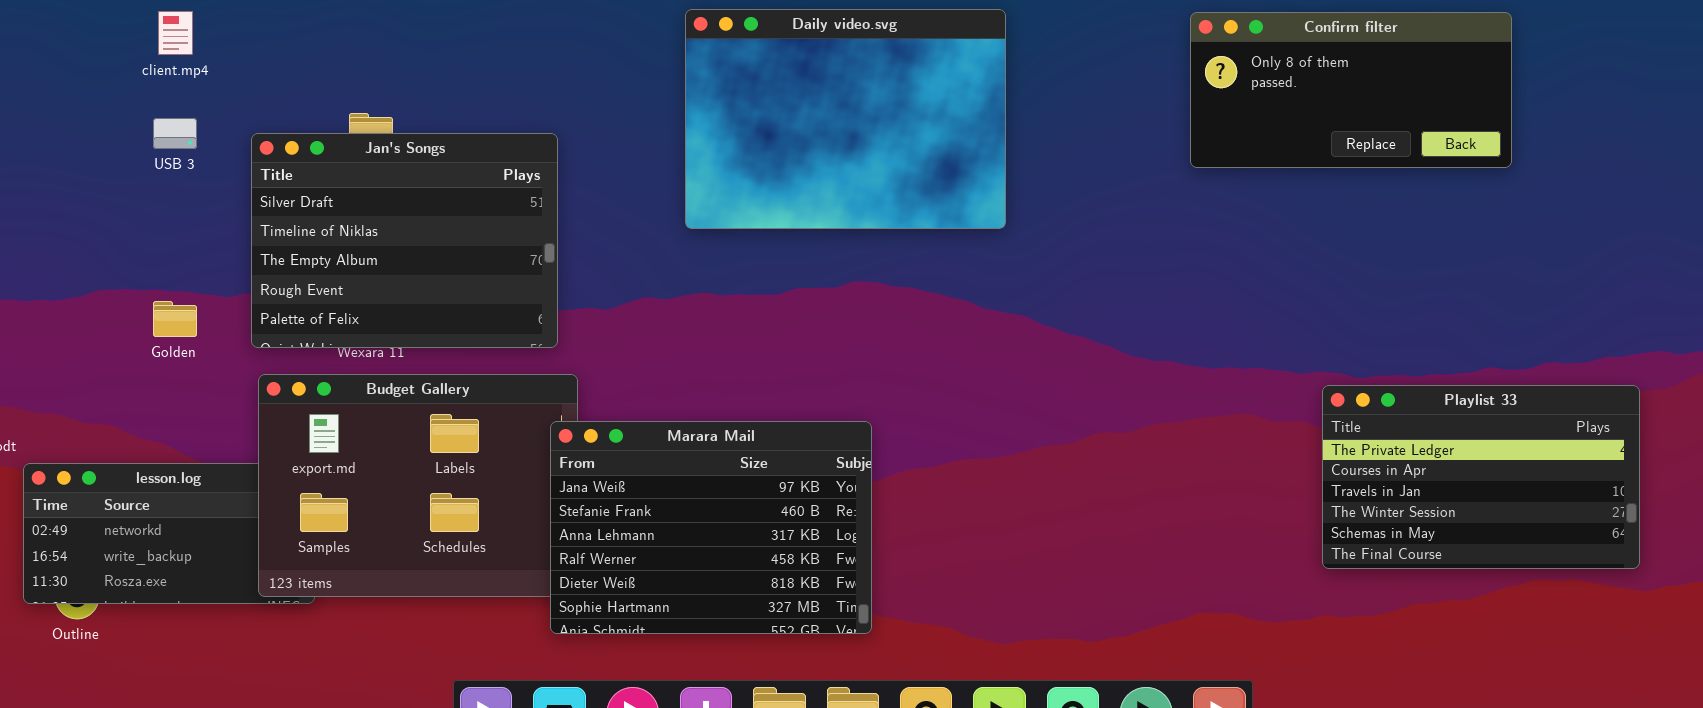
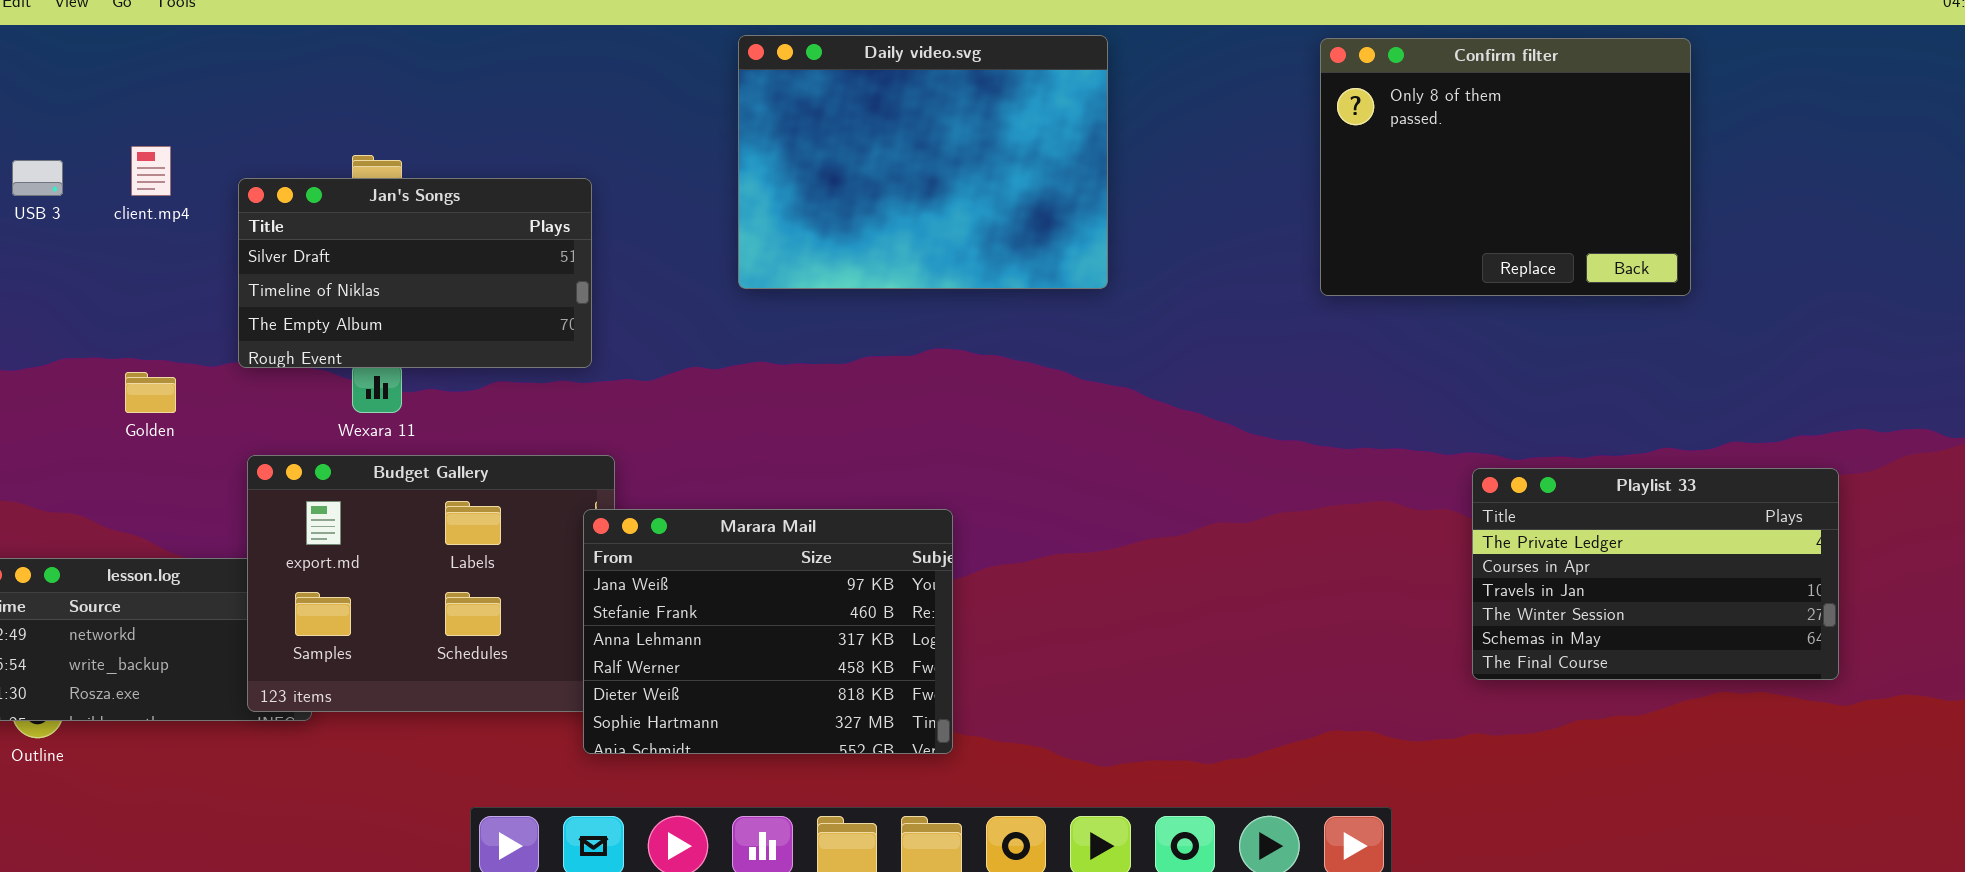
client.mp4: [158,11,193,55] -> [131,146,171,196], moved
Confirm filter: [1190,12,1512,168] -> [1320,38,1691,296], resized
USB 3: [153,118,197,149] -> [12,160,63,196], moved
Jan's Songs: [251,133,558,348] -> [238,178,592,368], resized

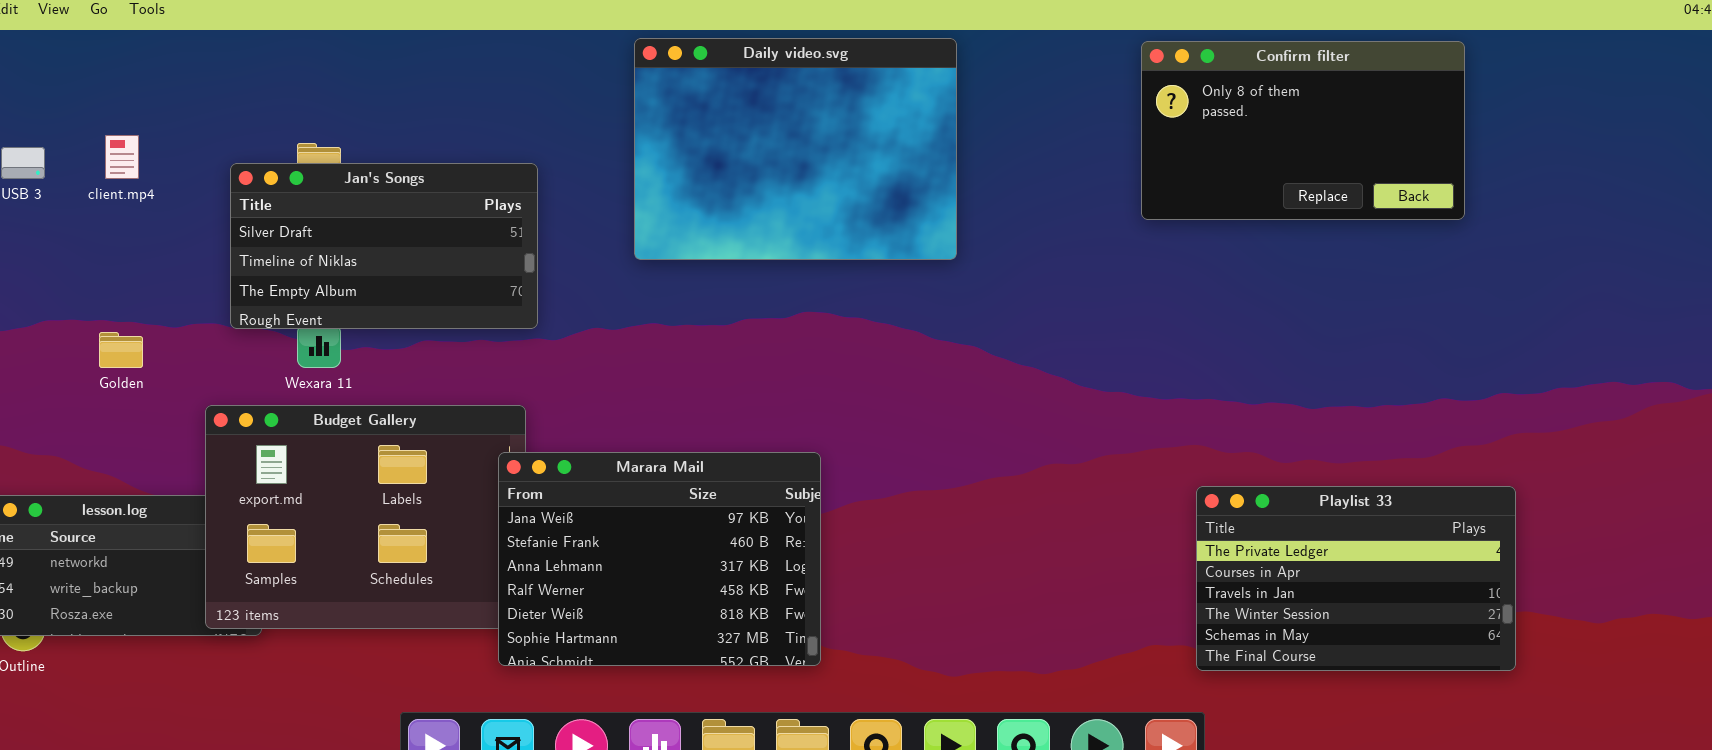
Confirm filter: [1320,38,1691,296] -> [1141,41,1465,220], resized
Jan's Songs: [238,178,592,368] -> [230,163,538,329], moved
Playlist 33: [1472,468,1839,680] -> [1196,486,1516,671], moved

